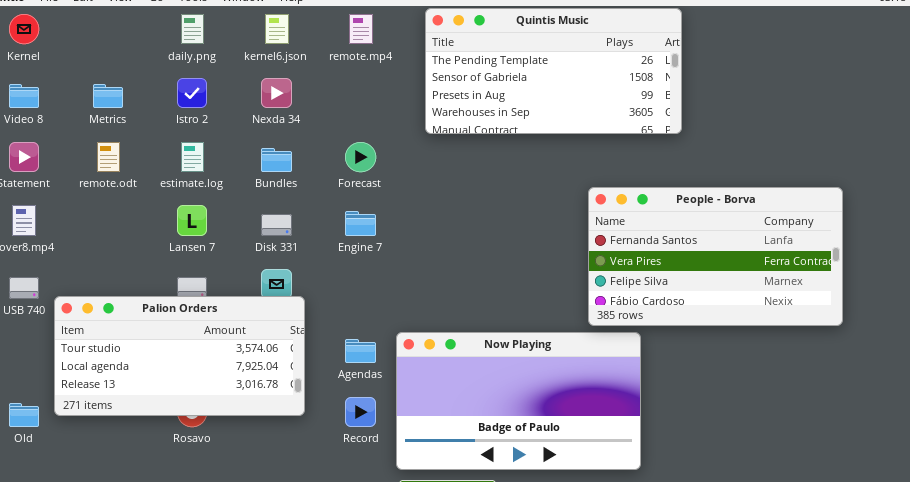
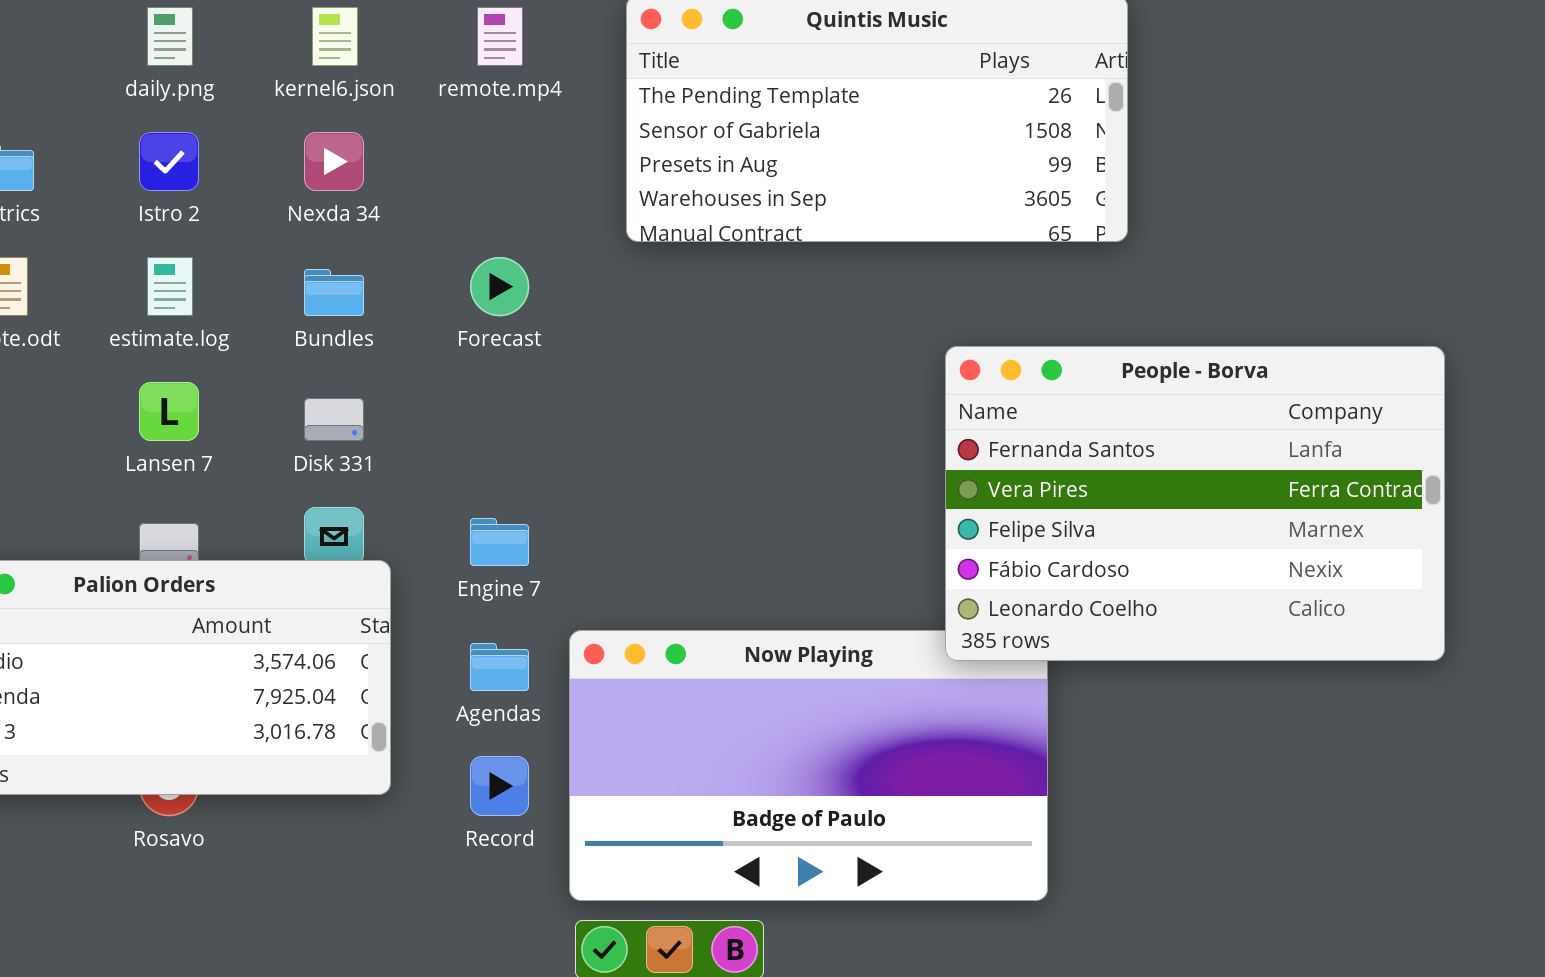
People - Borva: [588,187,843,326] -> [945,346,1445,661], resized
Engine 7: [345,211,376,236] -> [470,518,529,566], moved

